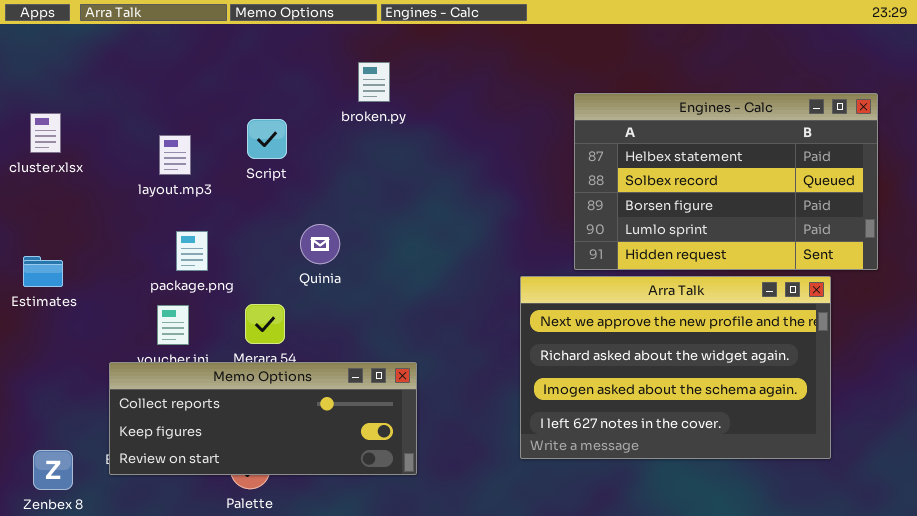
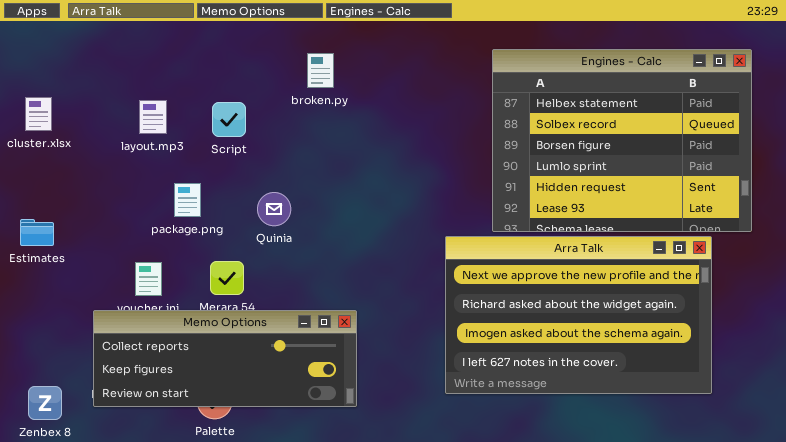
Engines - Calc: [574,93,878,270] -> [492,49,752,232], resized
layout.mp3: [159,135,191,175] -> [139,100,167,134], moved
package.png: [176,231,208,271] -> [174,183,201,217], moved

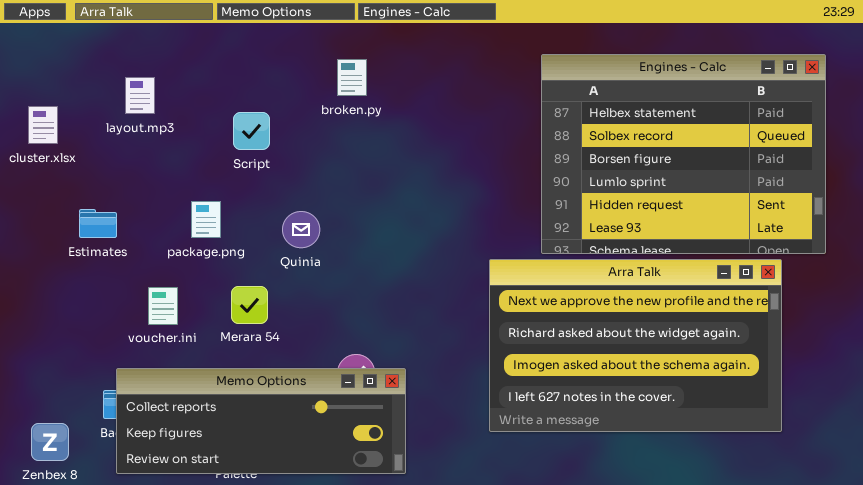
layout.mp3: [139,100,167,134] -> [125,77,155,114], moved
Estimates: [20,219,54,246] -> [79,209,117,238], moved
Memo Options: [93,310,357,407] -> [116,368,406,474], moved

